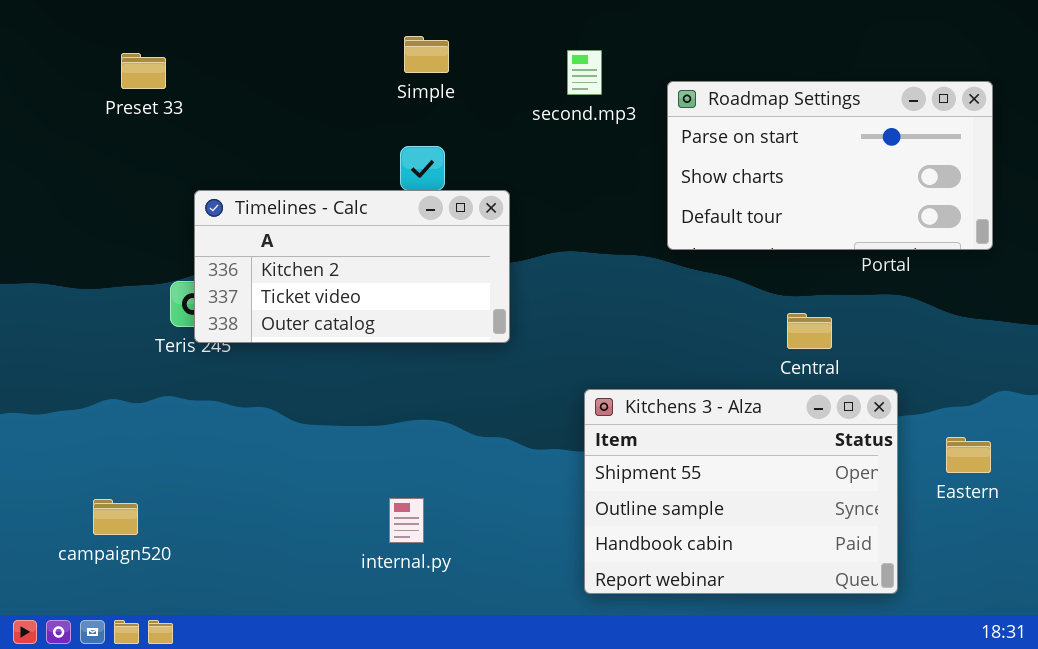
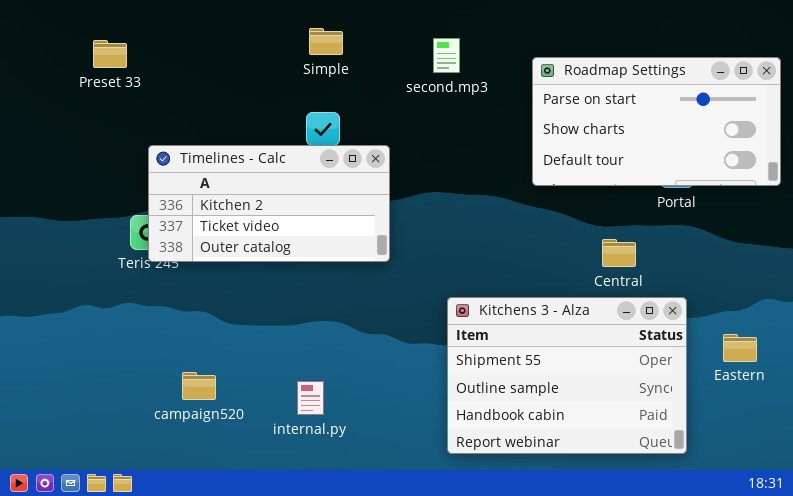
Roadmap Settings: [667,81,993,250] -> [532,57,781,186], moved
campaign520: [93,499,138,535] -> [182,372,216,400], moved

